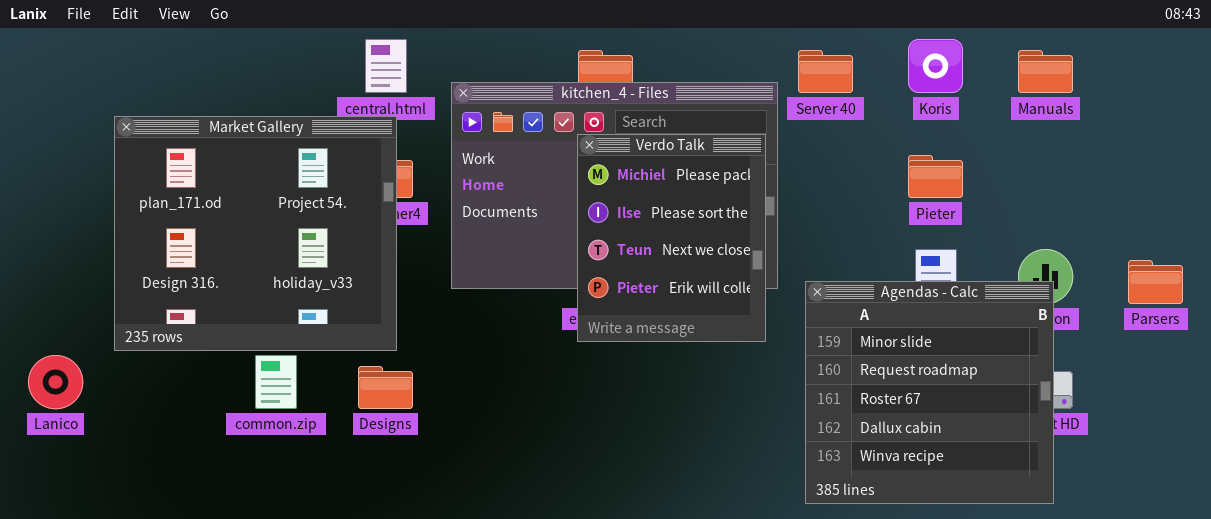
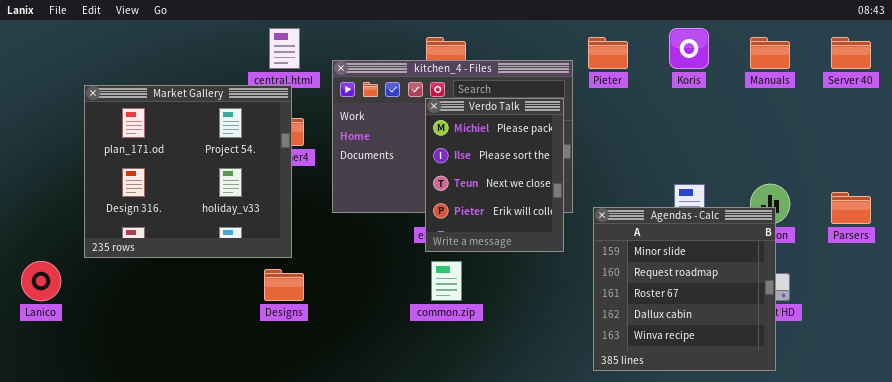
Server 40: [798,50,853,93] -> [831,37,871,69], moved
Pieter: [908,155,963,198] -> [588,37,628,69], moved
common.zip: [255,355,297,409] -> [431,261,462,301], moved

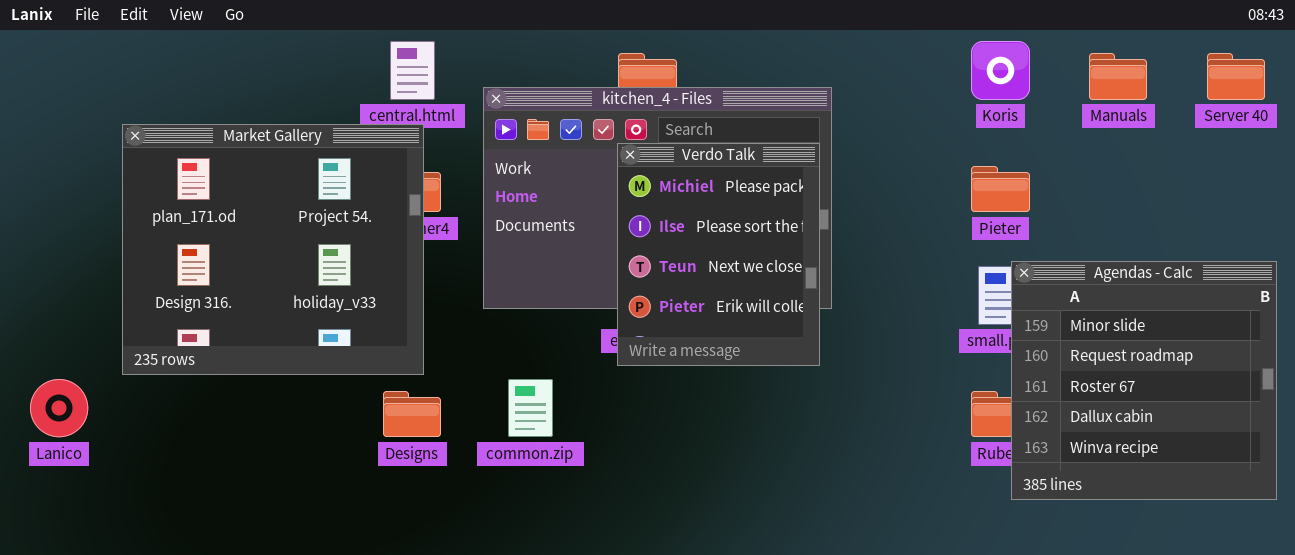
Pieter: [588,37,628,69] -> [971,166,1030,212], moved
Agendas - Calc: [593,207,776,371] -> [1011,261,1277,500], moved
common.zip: [431,261,462,301] -> [508,379,553,437], moved

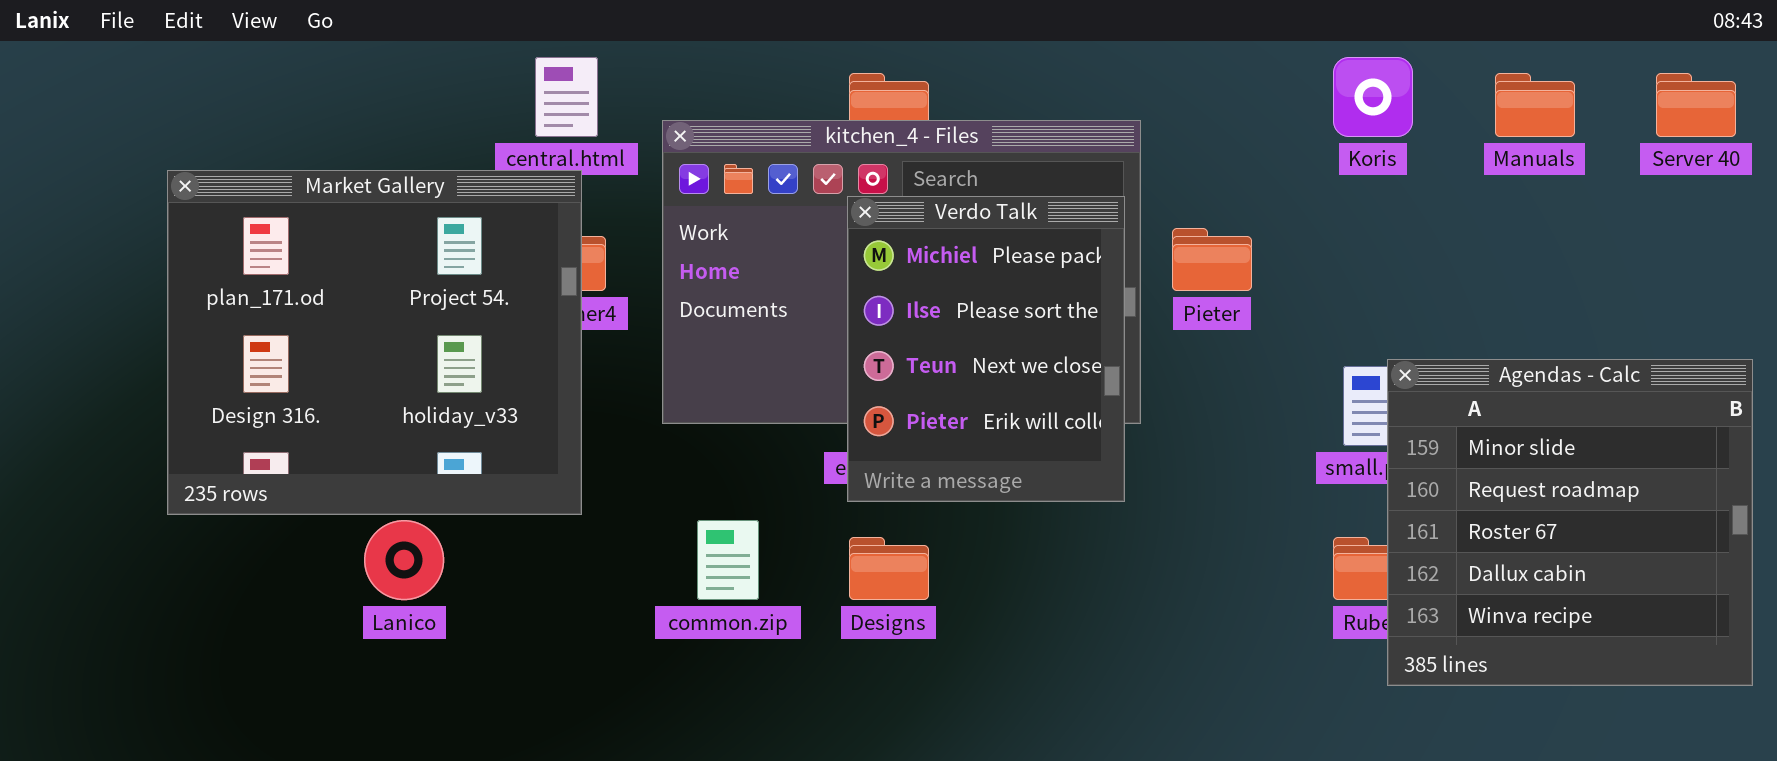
Pieter: [971,166,1030,212] -> [1172,228,1252,291], moved
Lanico: [30,379,88,437] -> [364,520,444,600], moved
Designs: [383,391,441,437] -> [849,537,929,600], moved

